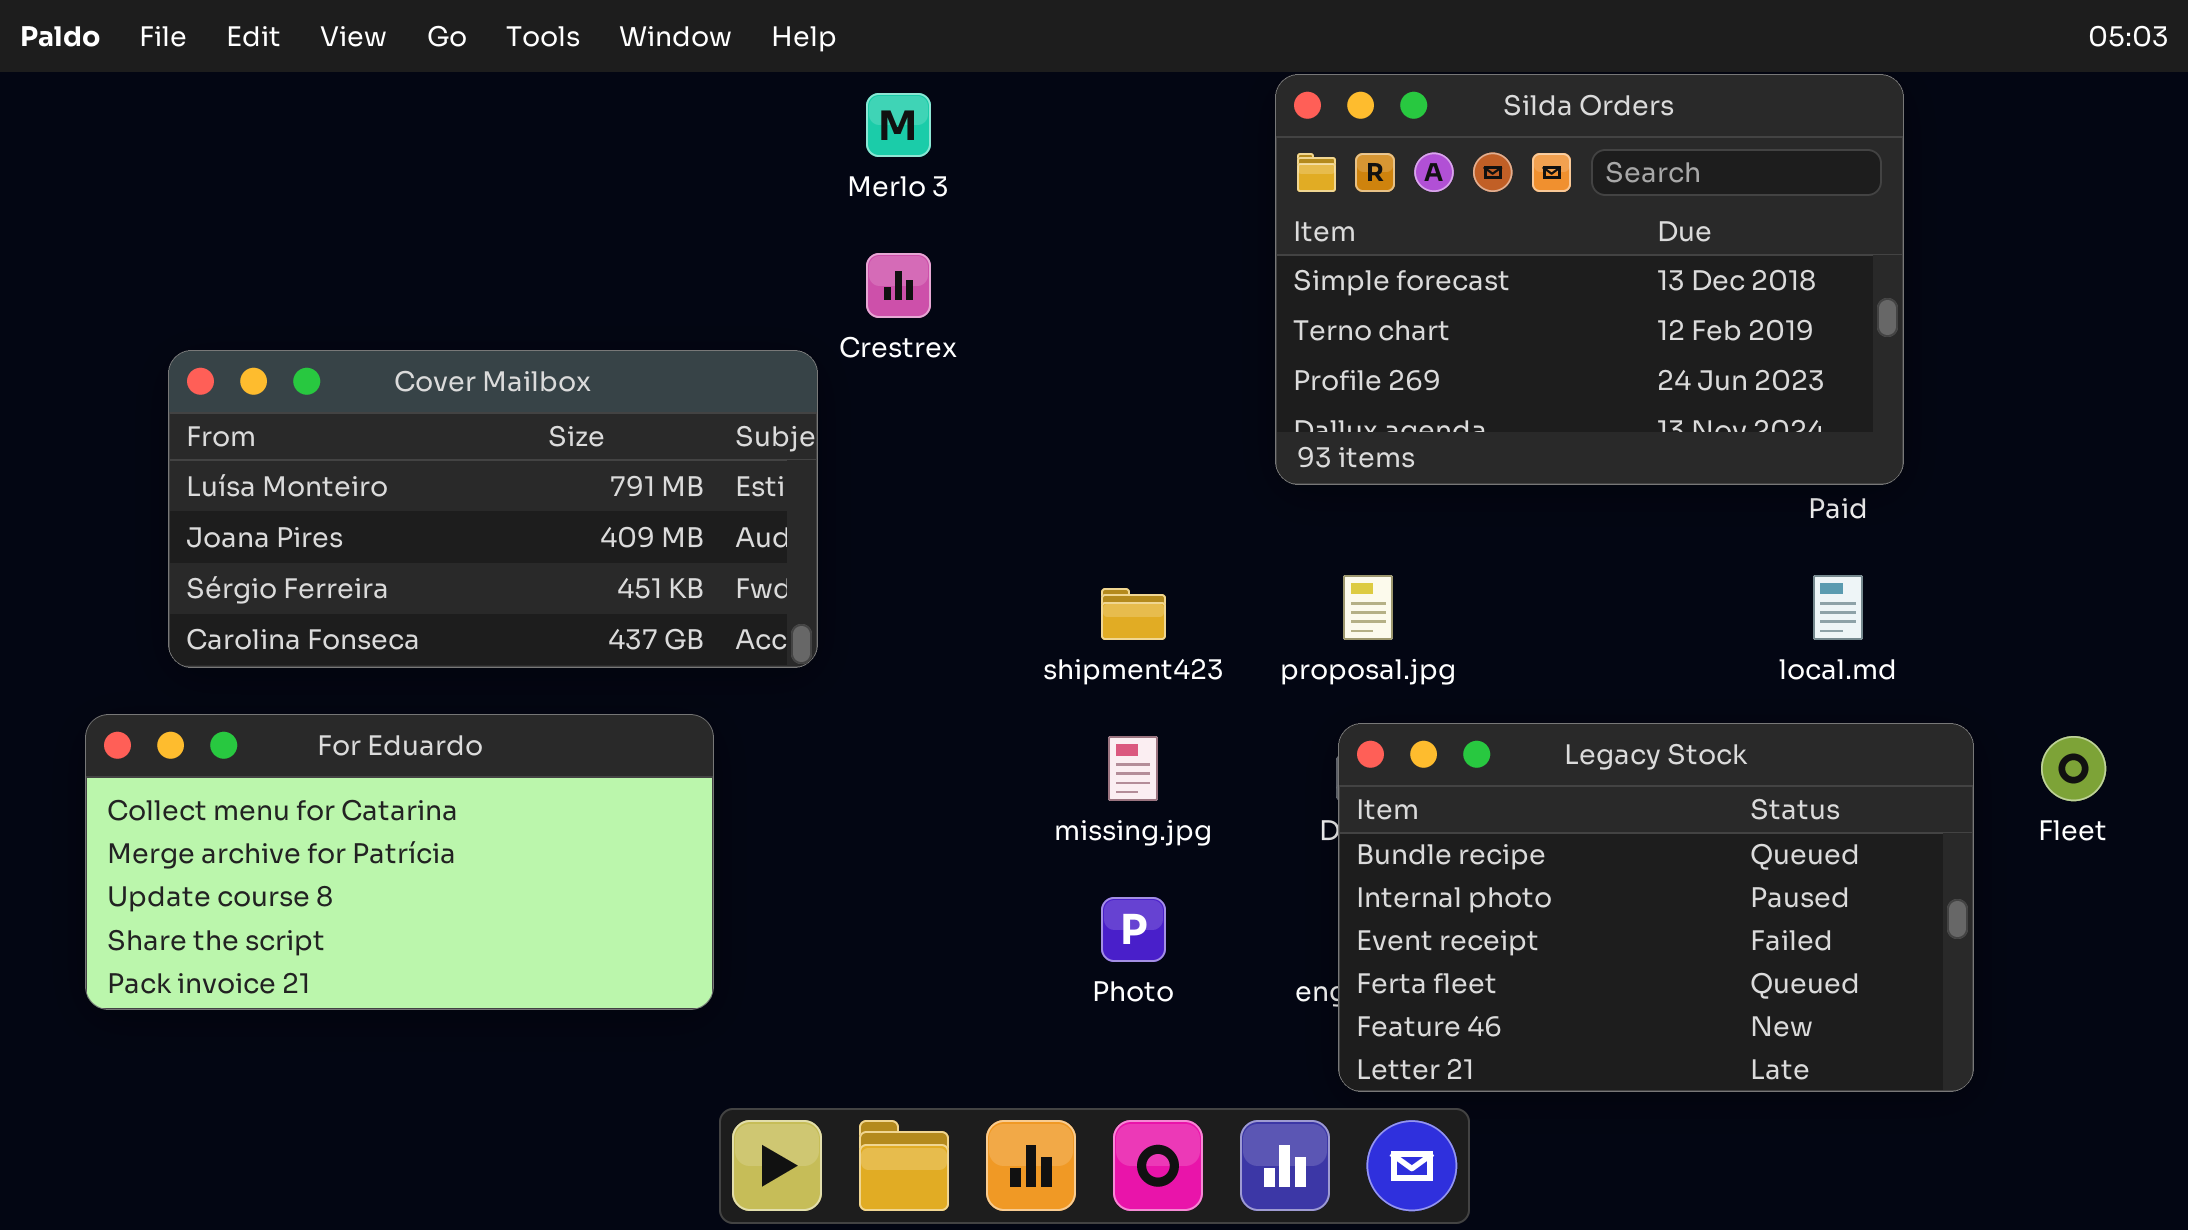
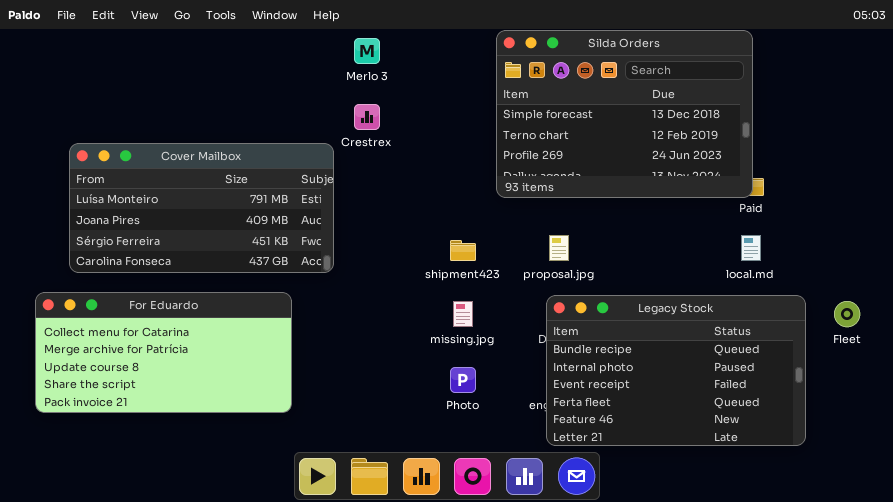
Silda Orders: [1275,74,1904,485] -> [496,30,753,198], moved

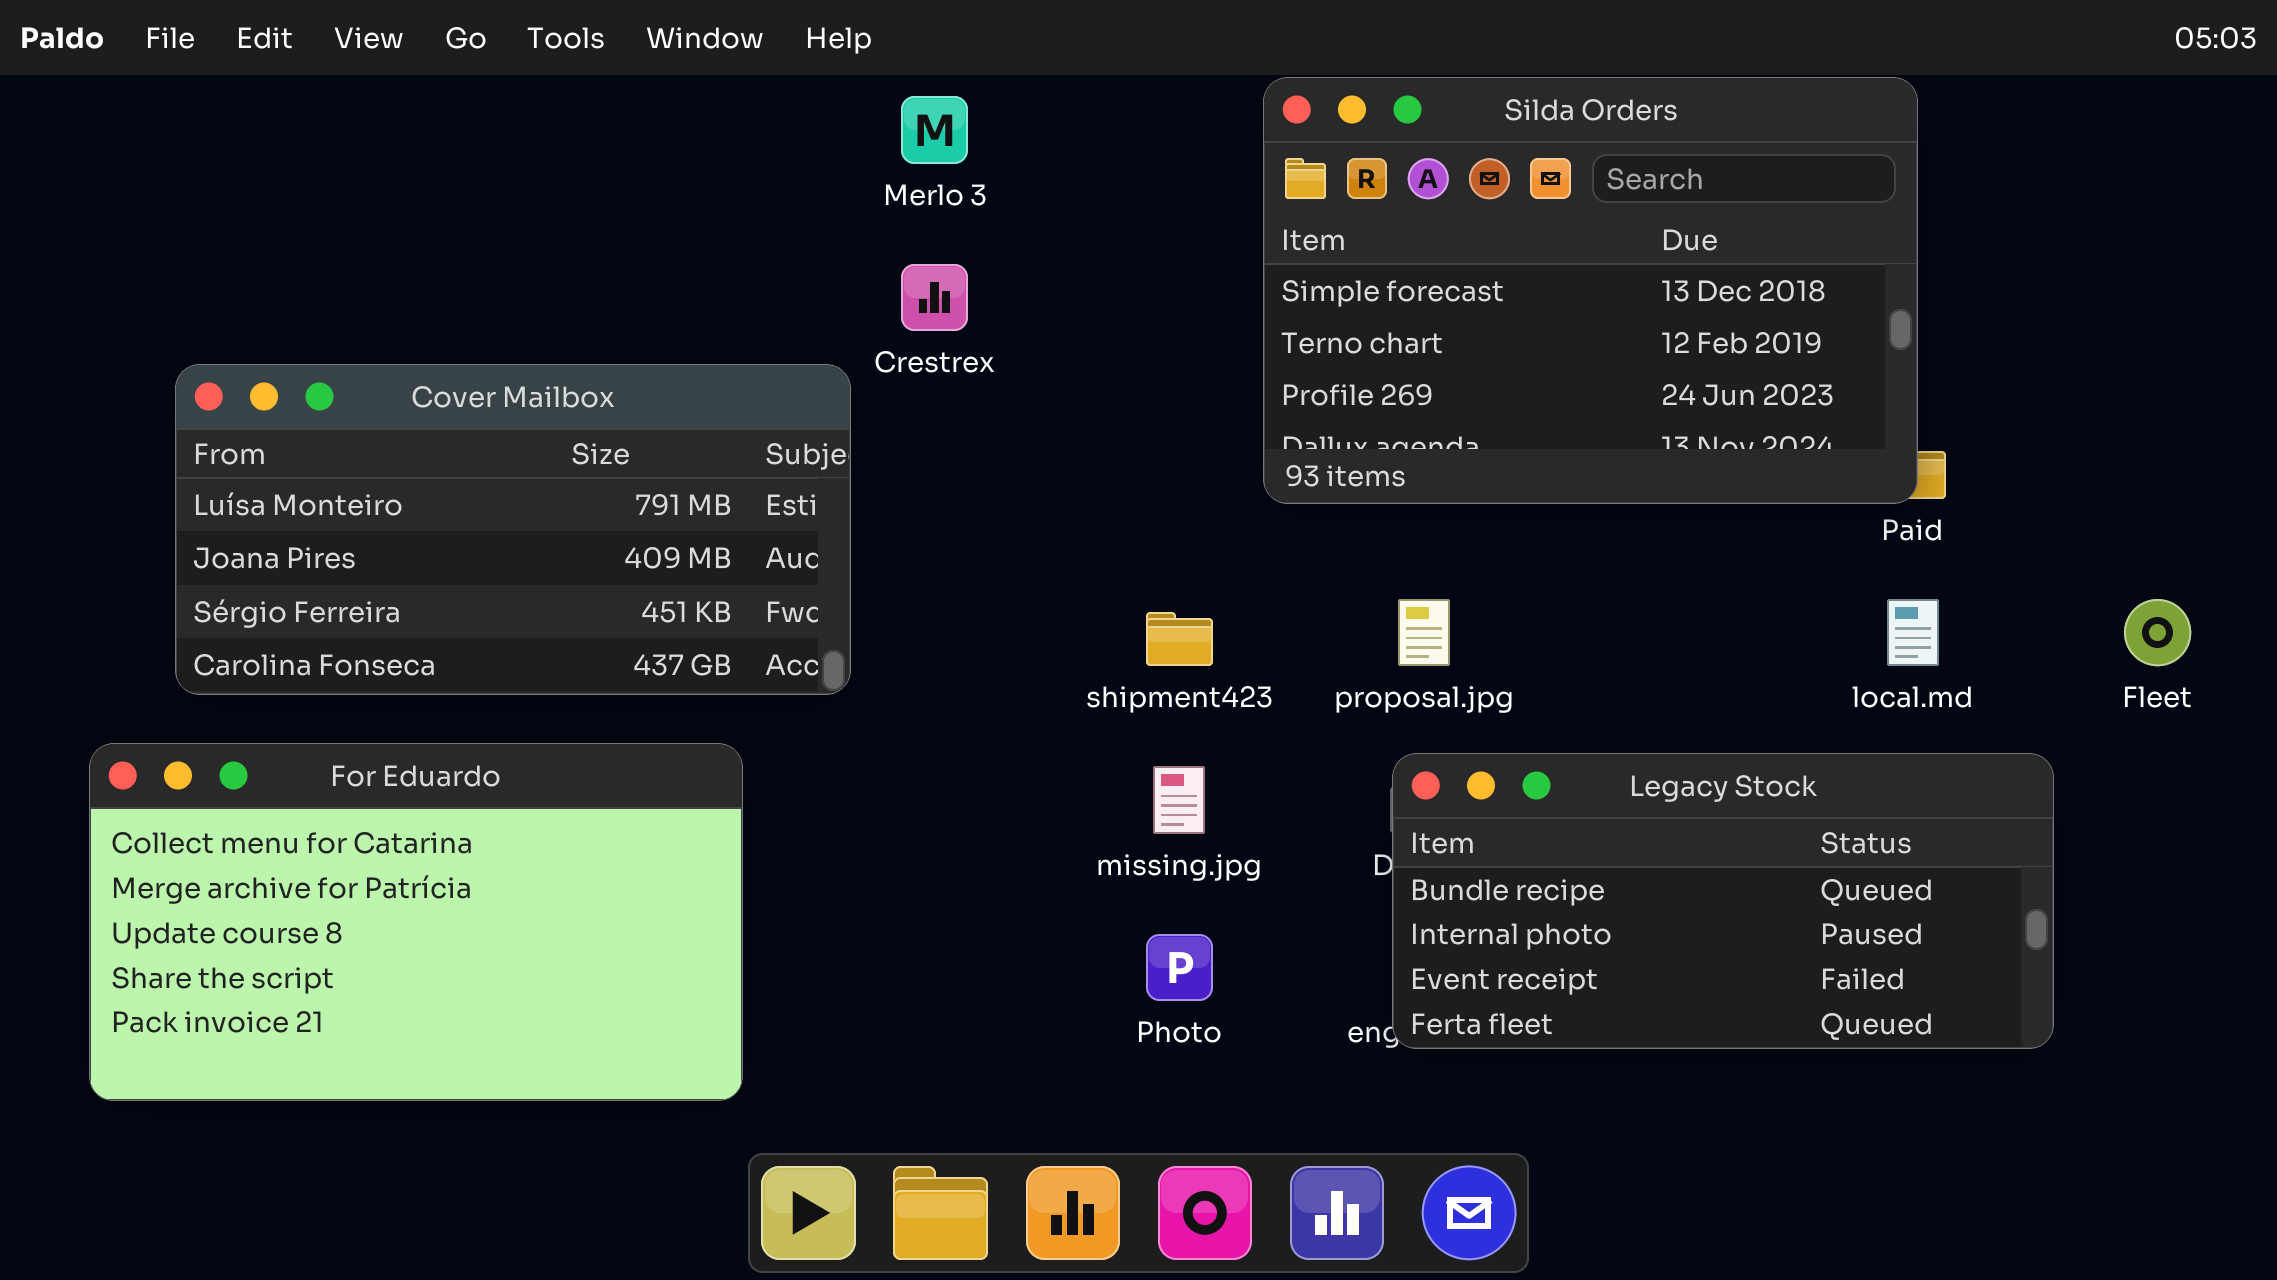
For Eduardo: [35,292,292,413] -> [89,743,743,1101], resized
Legacy Stock: [546,295,806,446] -> [1392,753,2054,1049], resized
Fleet: [834,301,860,327] -> [2124,599,2191,666], moved

